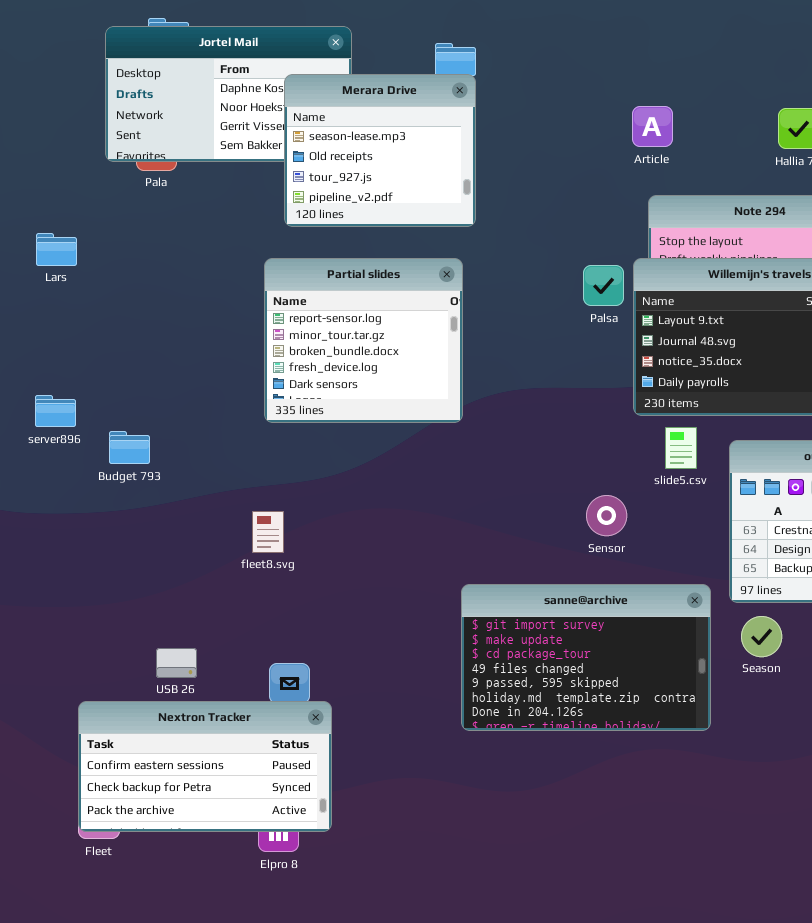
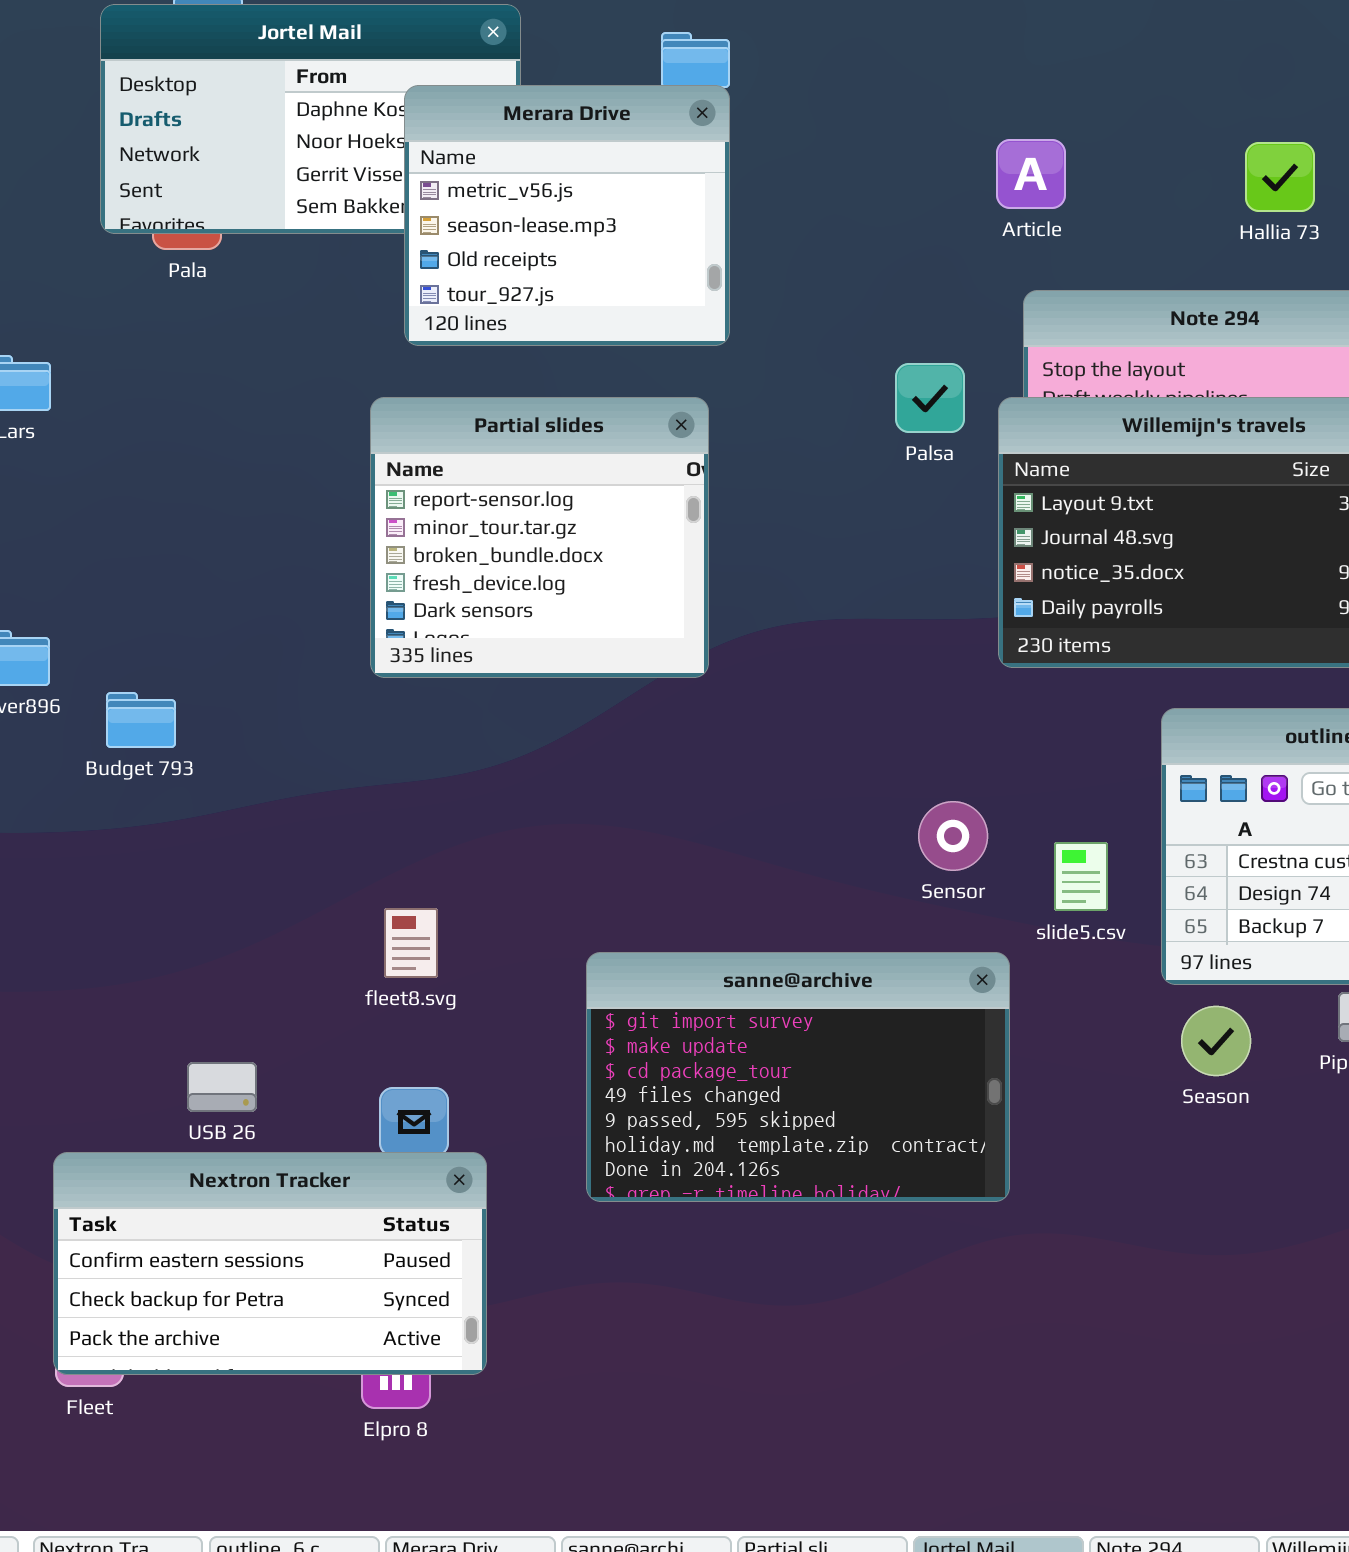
Merara Drive: [284,74,476,227] -> [404,85,730,346], scrolled up 1 row
Palsa: [583,265,624,306] -> [895,363,965,433], moved
slide5.csv: [665,427,697,469] -> [1054,842,1108,911], moved
fleet8.svg: [252,511,284,553] -> [384,908,438,978], moved
sanne@archive: [461,584,711,731] -> [586,952,1010,1202], moved

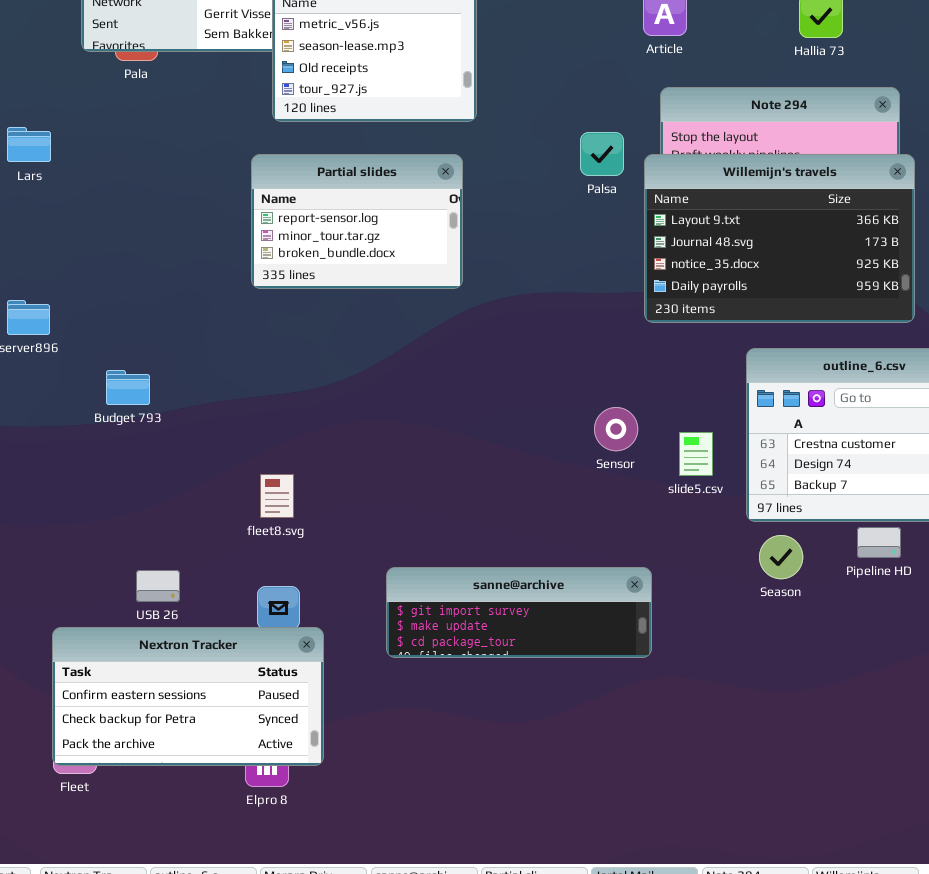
Partial slides: [370,397,709,678] -> [251,154,463,289], resized
Budget 793: [106,692,176,748] -> [106,370,150,405], moved
sanne@archive: [586,952,1010,1202] -> [386,567,652,658], resized

